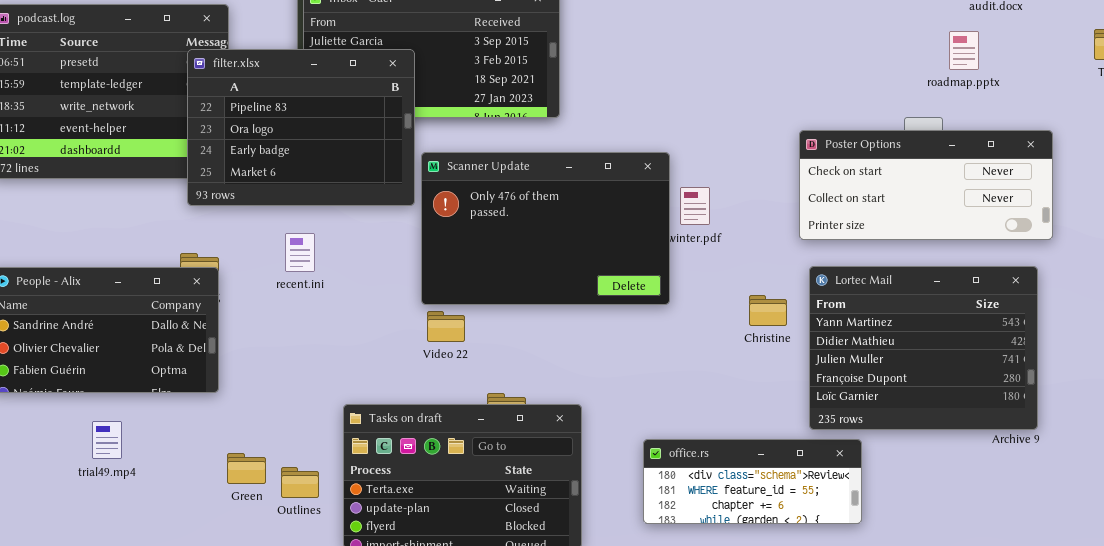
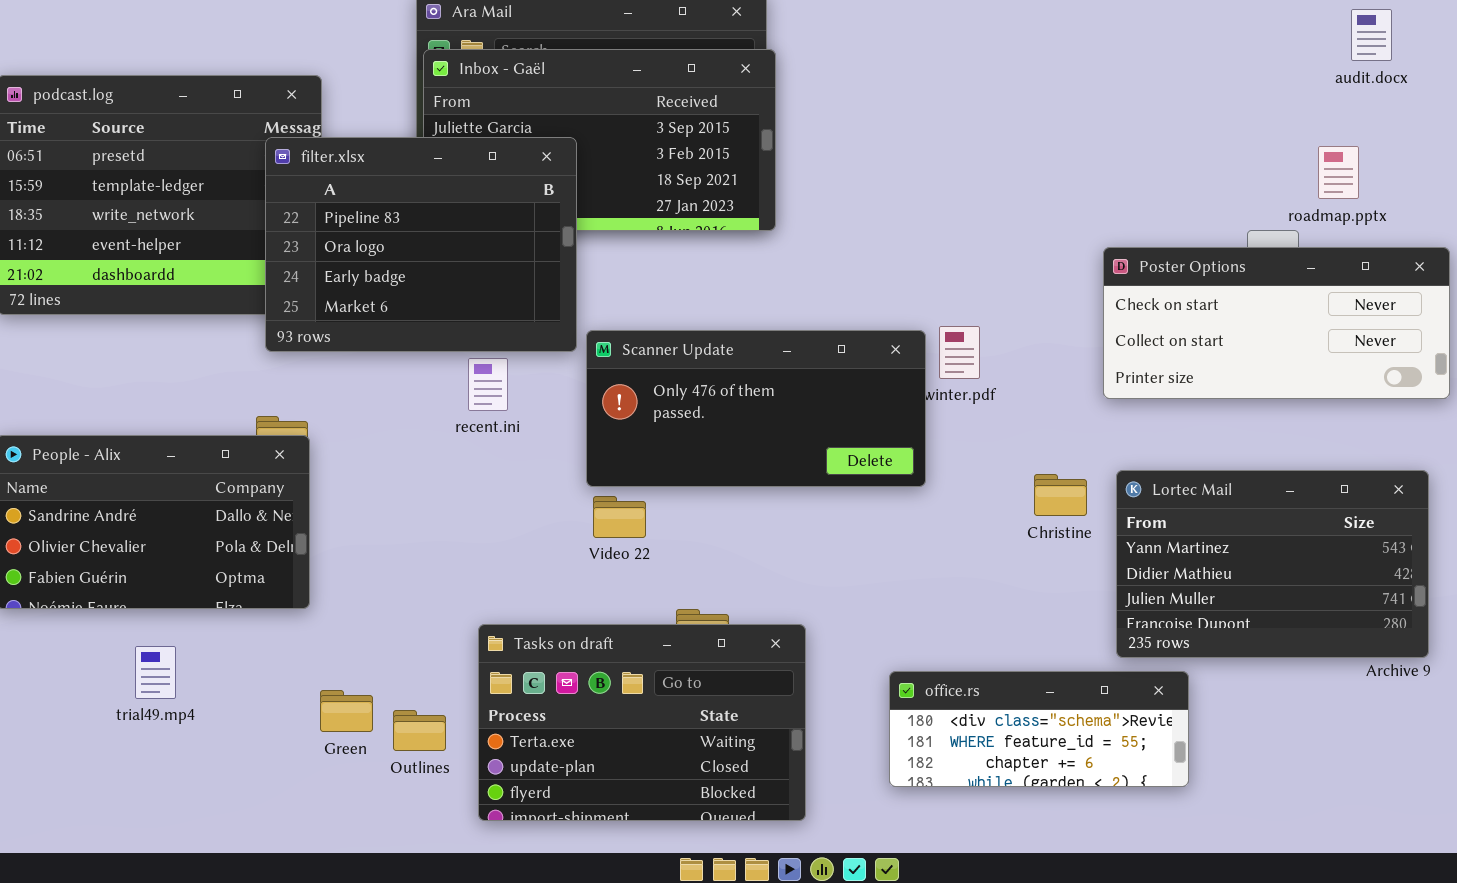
roadmap.pptx: [949,31,979,70] -> [1318,146,1359,199], moved
Scanner Update: [421,152,670,305] -> [586,330,926,487], resized
recent.ini: [285,233,315,272] -> [468,358,508,411], moved
Lortec Mail: [809,266,1038,430] -> [1116,470,1429,658], resized

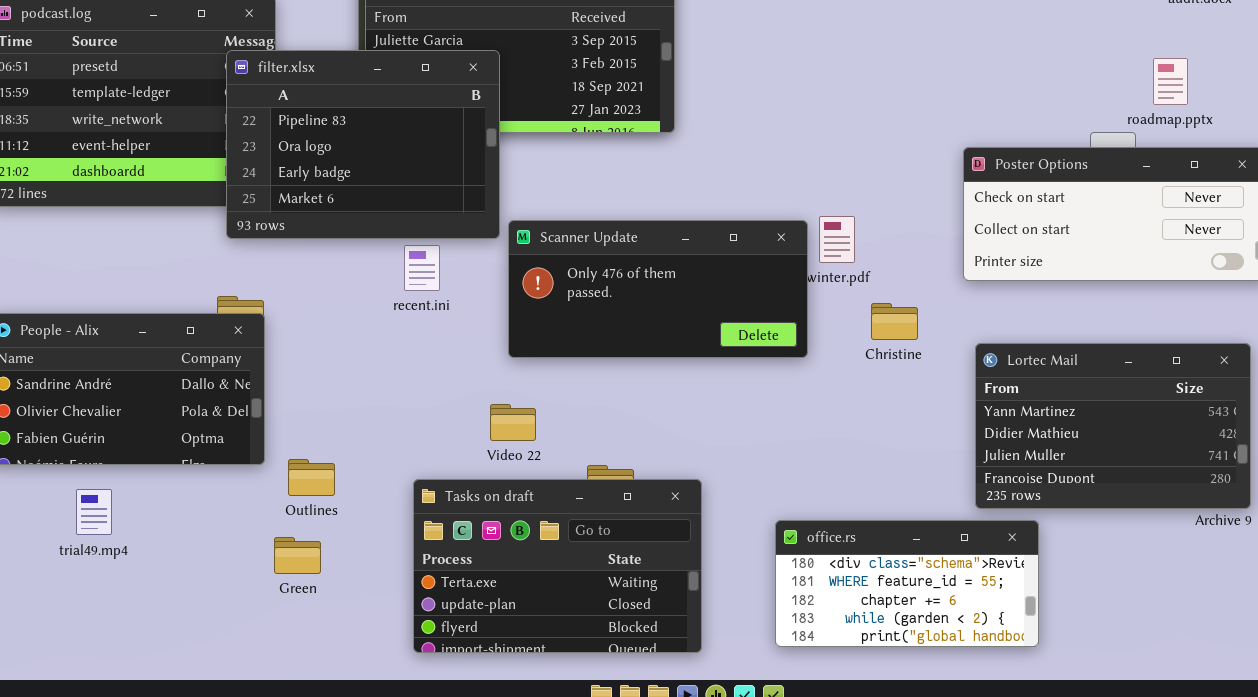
Christine: [1034,474,1087,516] -> [871,303,918,340], moved
Video 22: [593,496,646,538] -> [490,404,536,441], moved
trial49.mp4: [135,646,176,699] -> [76,489,112,535], moved
office.rs: [889,671,1189,787] -> [775,520,1039,647], resized
Outlines: [393,710,446,751] -> [288,459,335,496], moved

